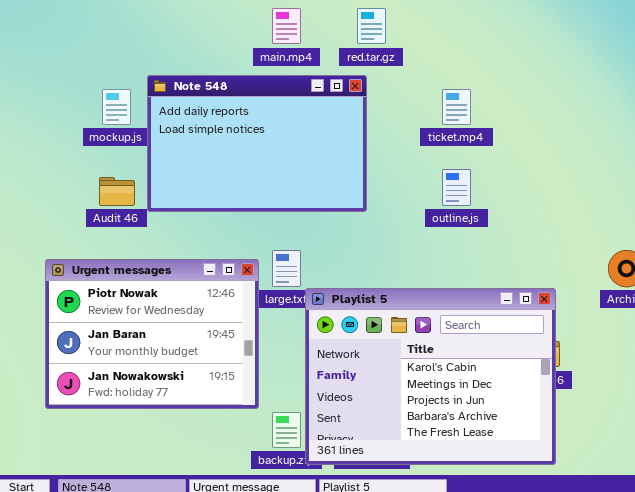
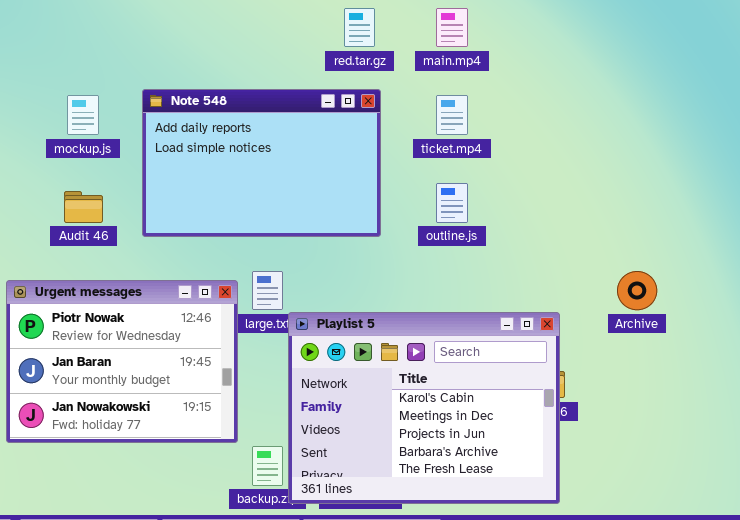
main.mp4: [272,8,301,44] -> [436,8,468,47], moved
Note 548: [147,75,367,212] -> [142,89,381,237], moved

